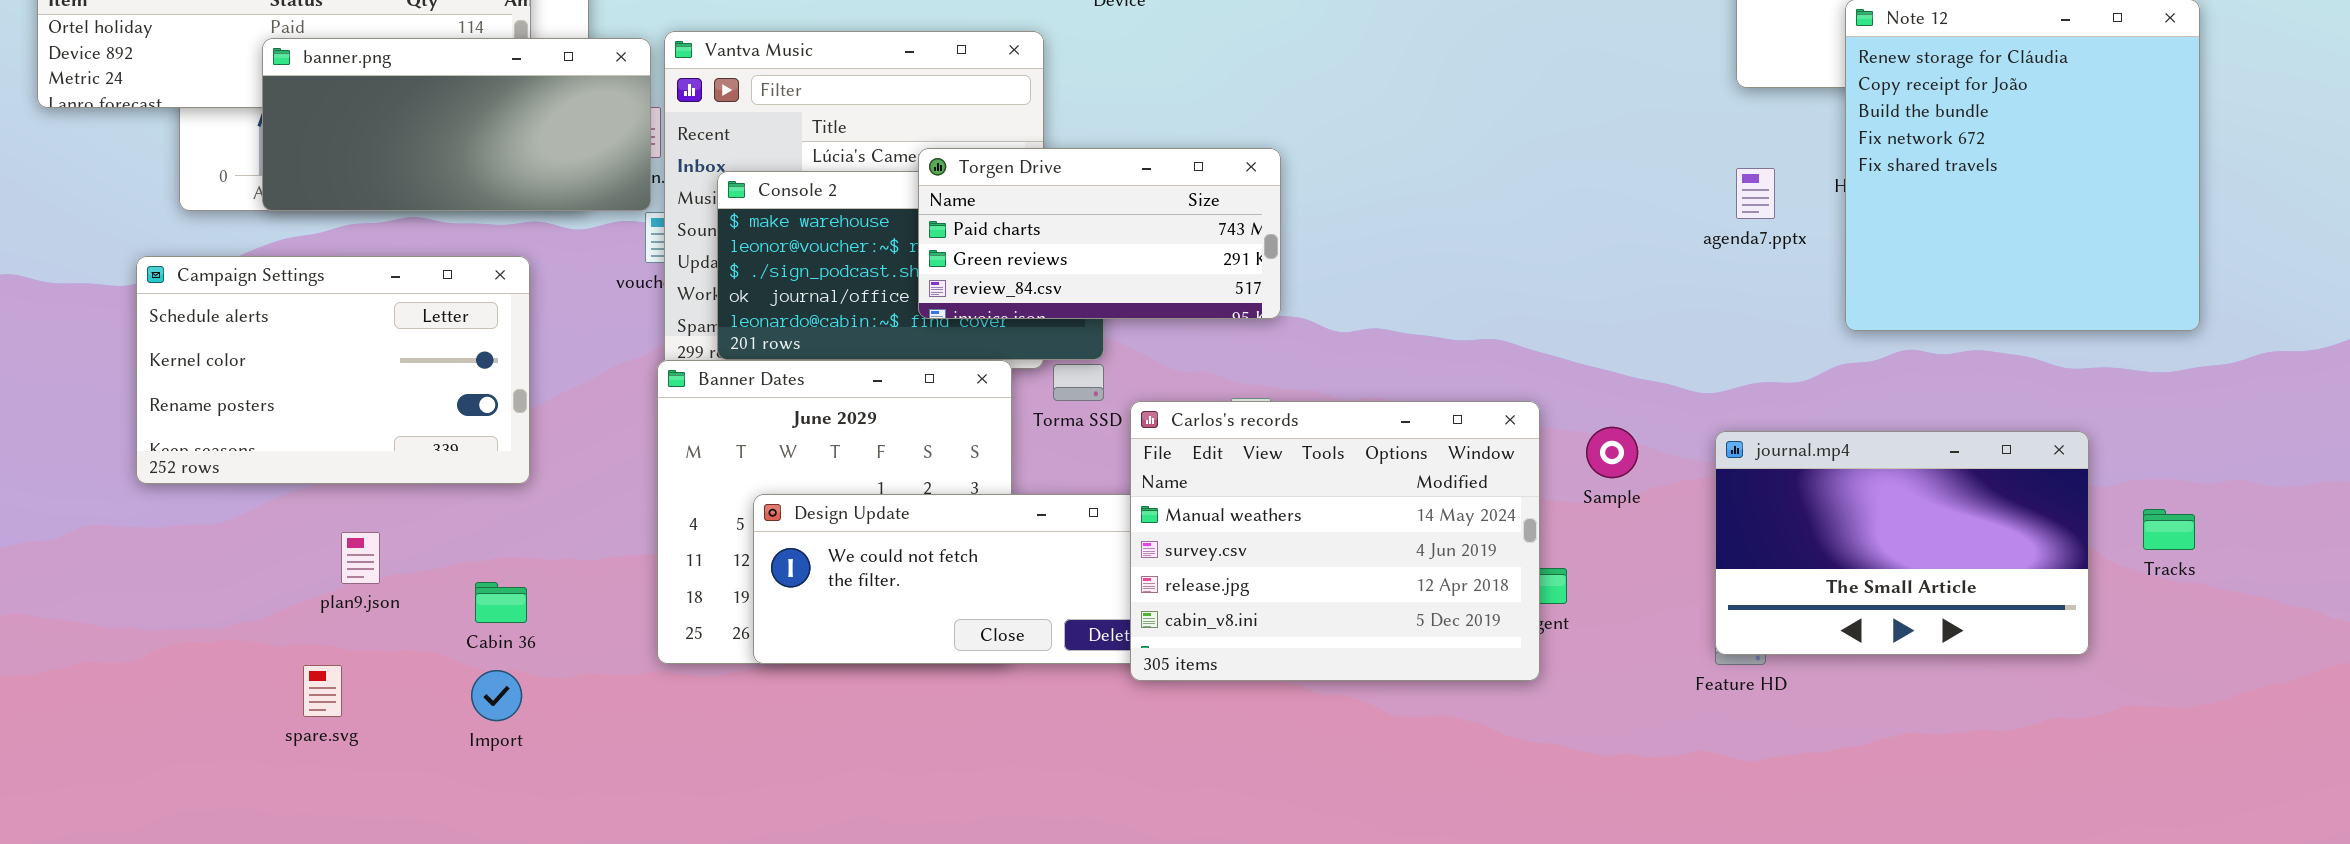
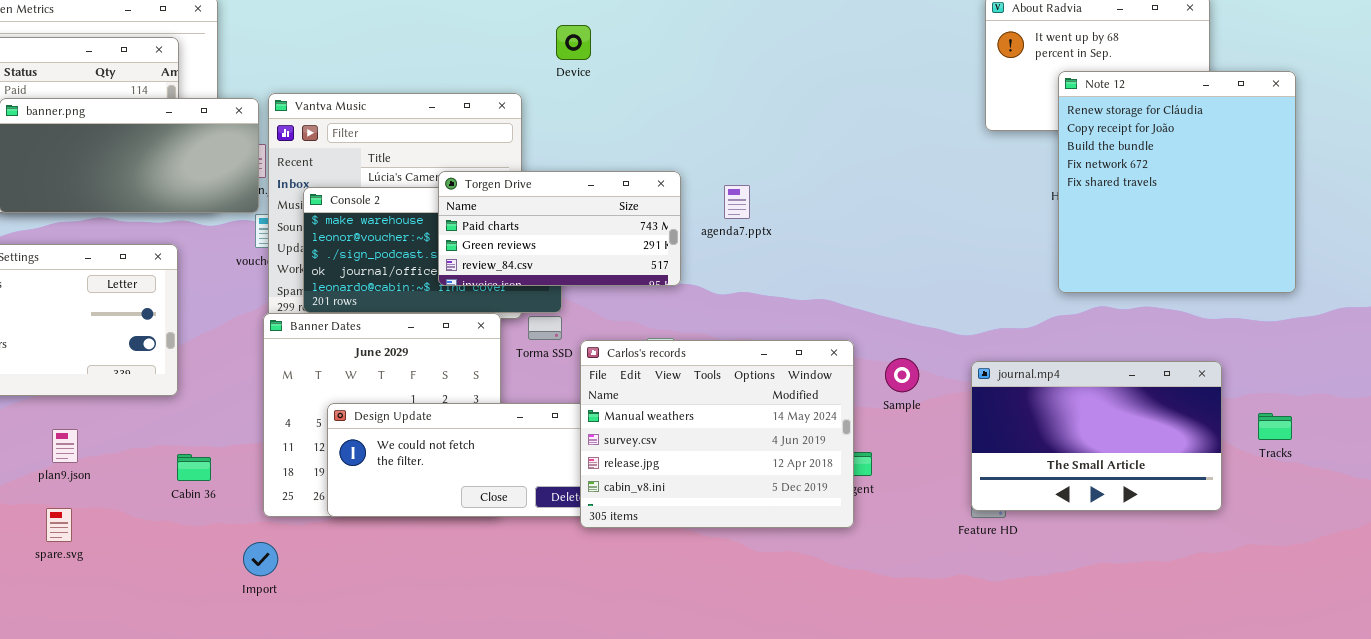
agenda7.pptx: [1736,168,1775,219] -> [724,185,750,219], moved
Cabin 36: [475,582,527,623] -> [177,454,211,481], moved
spare.svg: [303,665,342,717] -> [46,508,72,542], moved
Import: [471,670,522,721] -> [243,542,278,576], moved

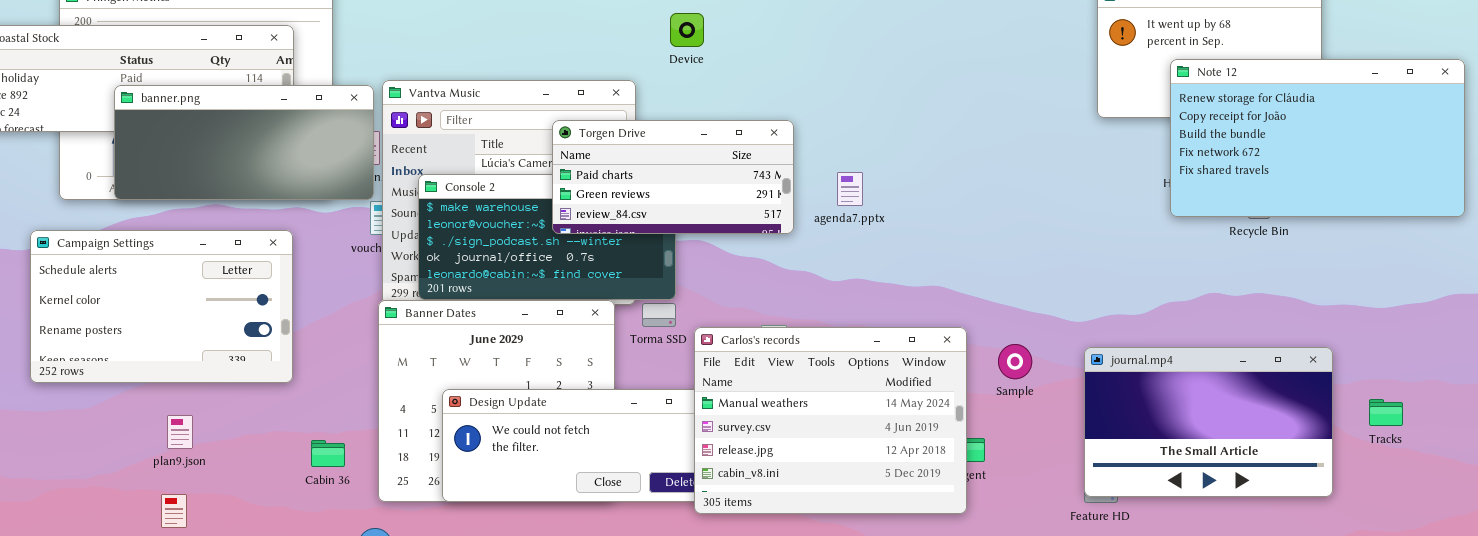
Note 12: [1058,71,1296,293] -> [1170,59,1465,217], resized
Torgen Drive: [438,171,681,286] -> [552,120,794,234], moved
Cabin 36: [177,454,211,481] -> [311,440,345,467], moved

